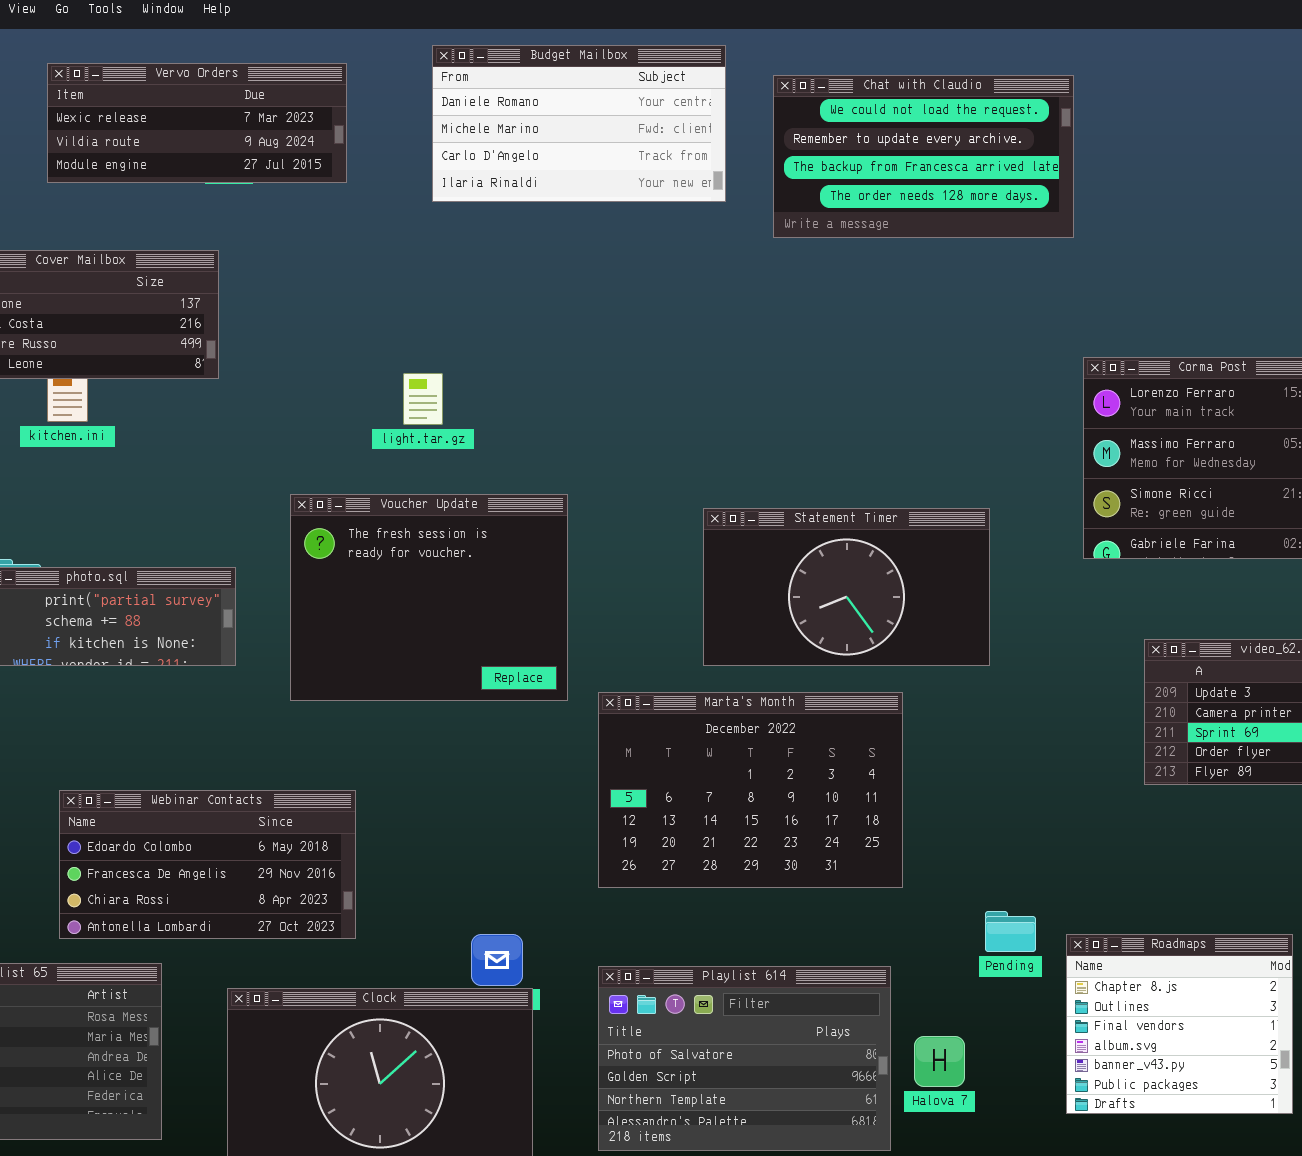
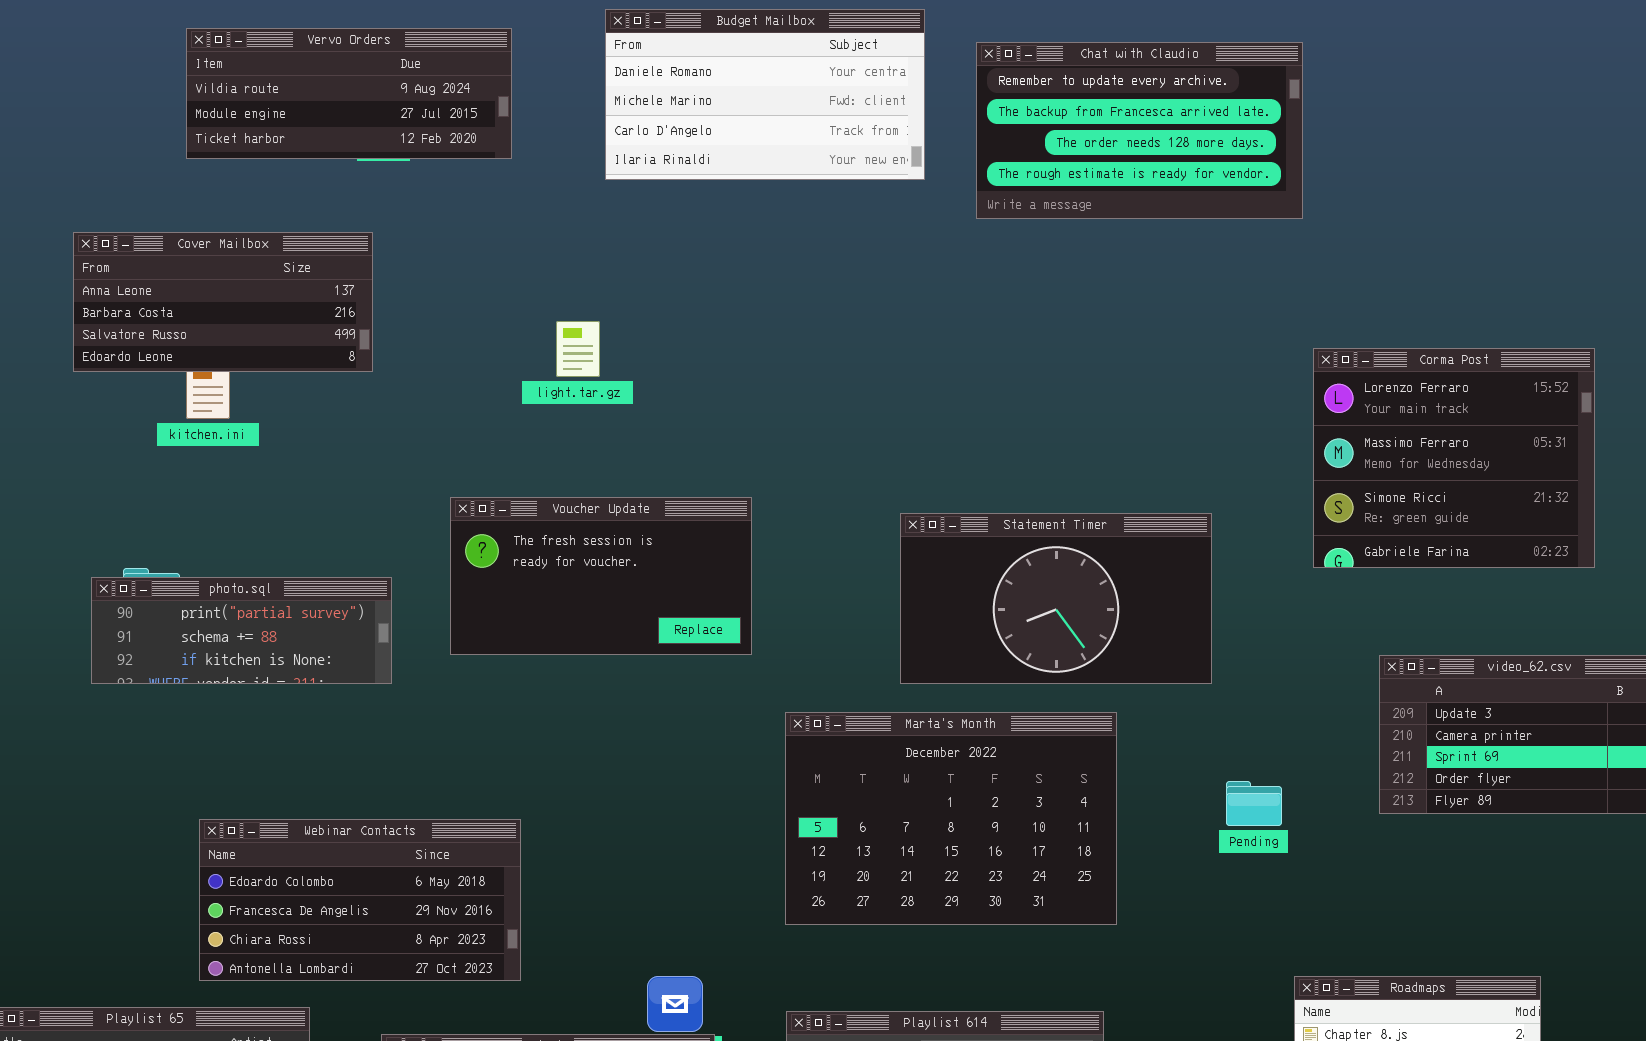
Vervo Orders: [47,63,347,183] -> [186,28,512,159], scrolled down 1 row
Chat with Claudio: [773,75,1074,238] -> [976,42,1303,219], scrolled down 1 row
light.tar.gz: [403,373,443,425] -> [556,321,600,377], moved
Voucher Update: [290,494,568,701] -> [450,497,752,655], resized
Pending: [985,911,1036,952] -> [1226,781,1282,826], moved

